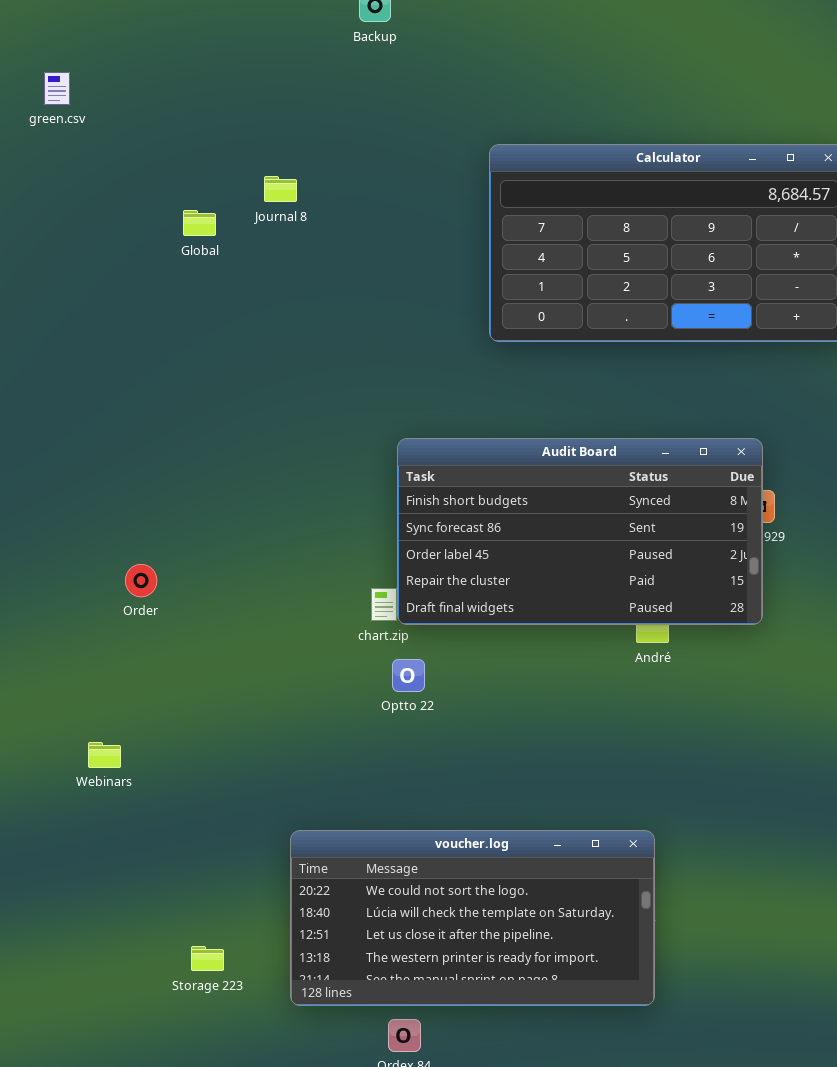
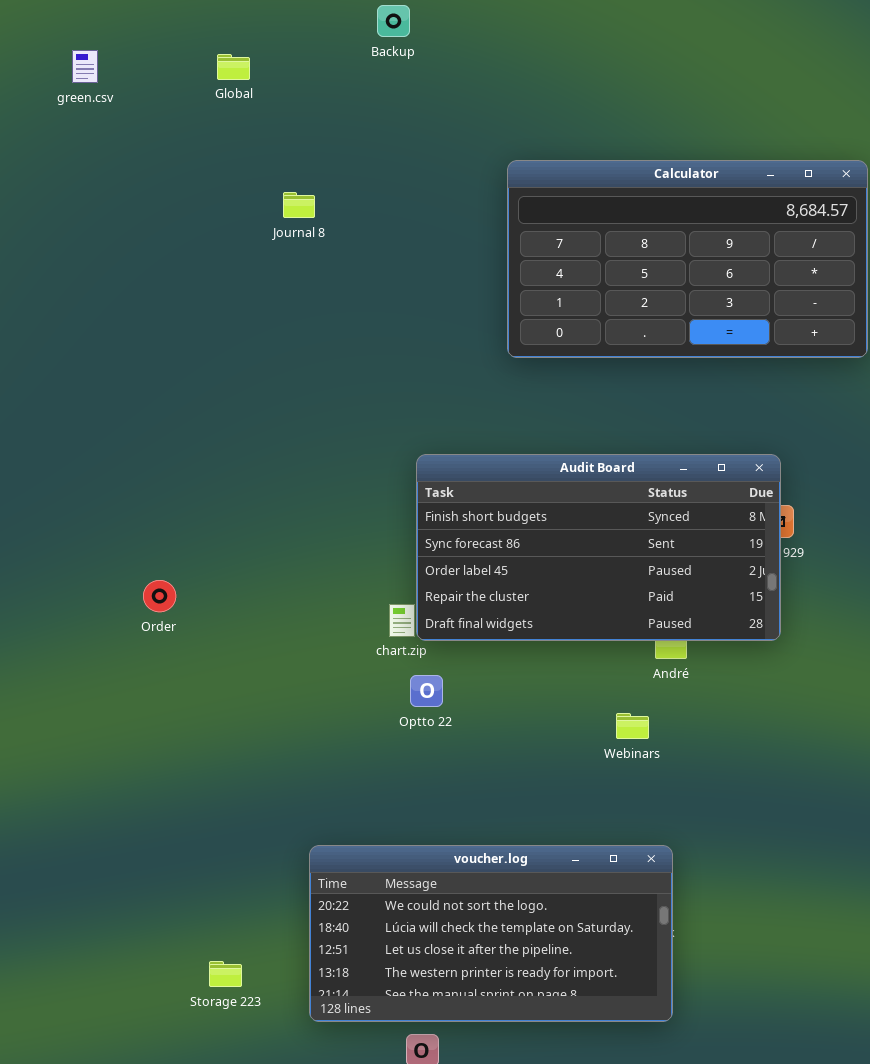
green.csv: [44,72,70,105] -> [72,50,98,83], moved
Global: [183,210,216,236] -> [217,54,250,80], moved
Webinars: [88,742,121,768] -> [616,713,649,739], moved

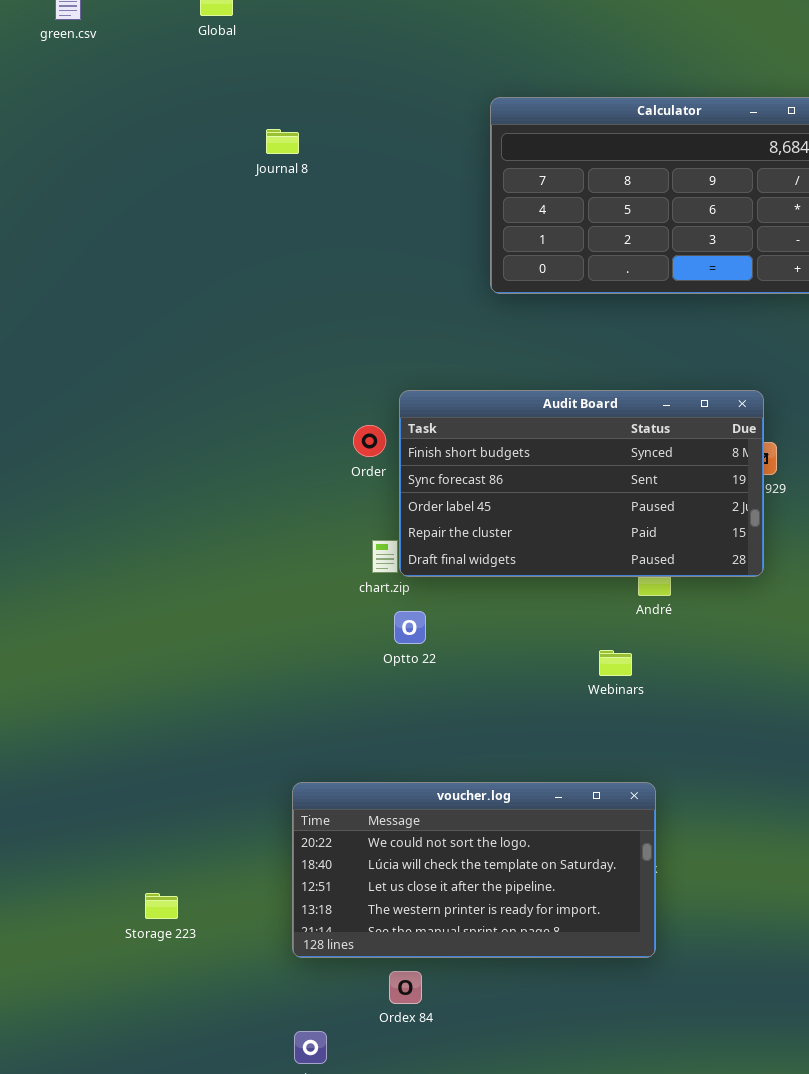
Order: [143,580,176,612] -> [353,425,386,457], moved
Storage 223: [209,961,242,987] -> [145,893,178,919], moved

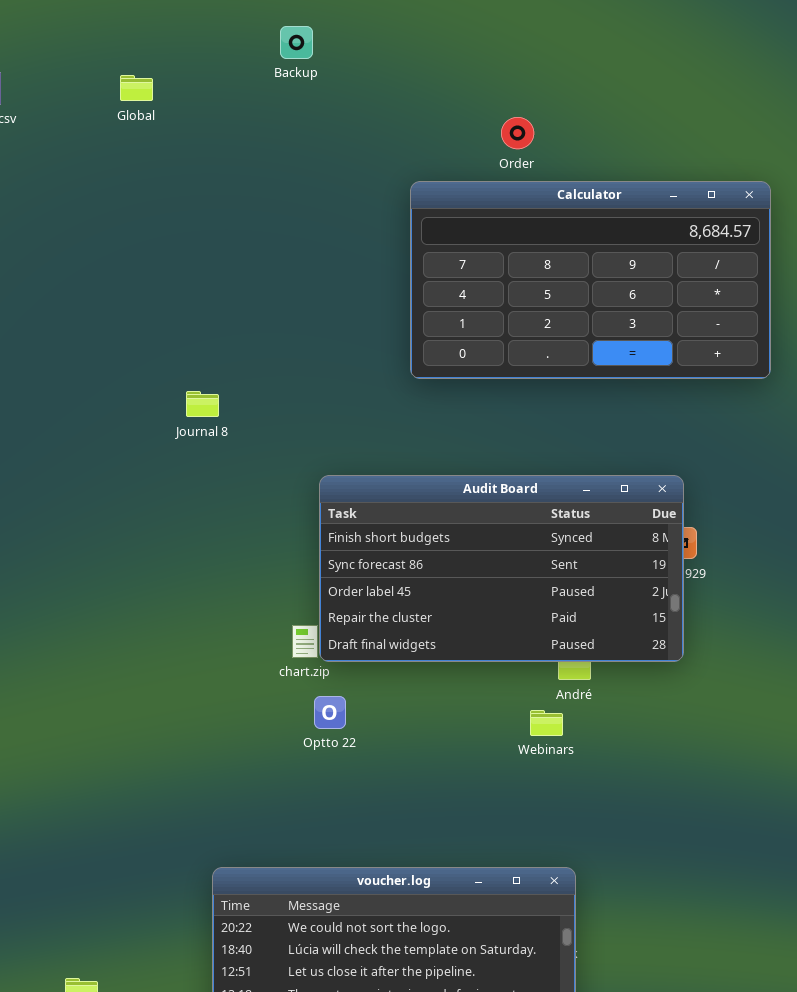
Journal 8: [266,129,299,154] -> [186,391,219,417], moved
Order: [353,425,386,457] -> [501,117,534,149], moved
Webinars: [599,650,632,676] -> [530,710,563,736], moved

